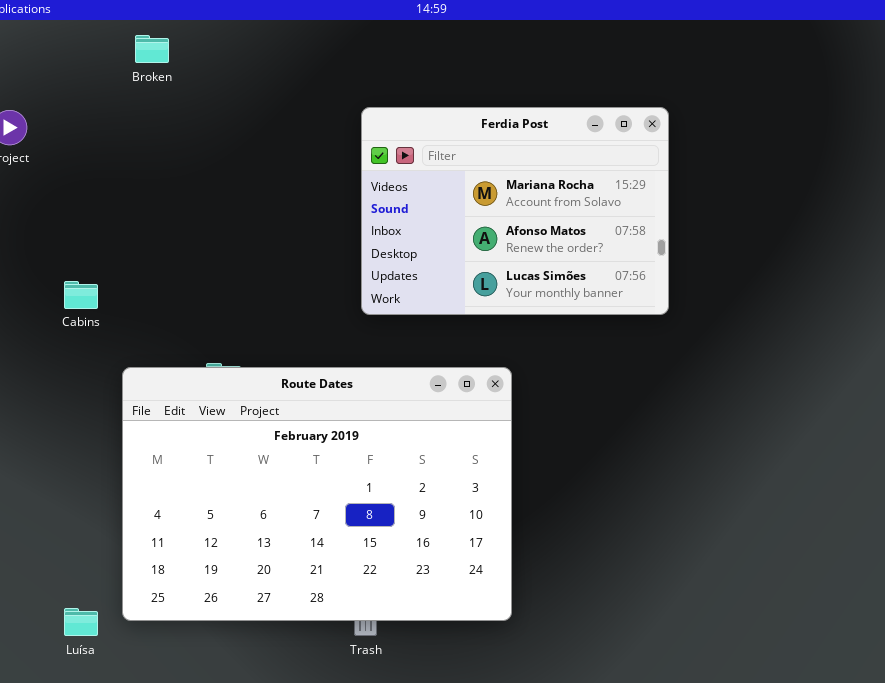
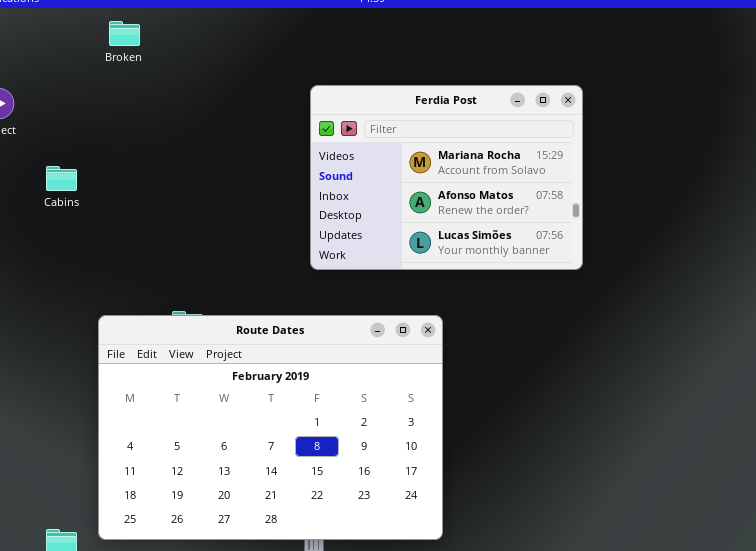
Cabins: [64,281,98,309] -> [46,166,77,191], moved

